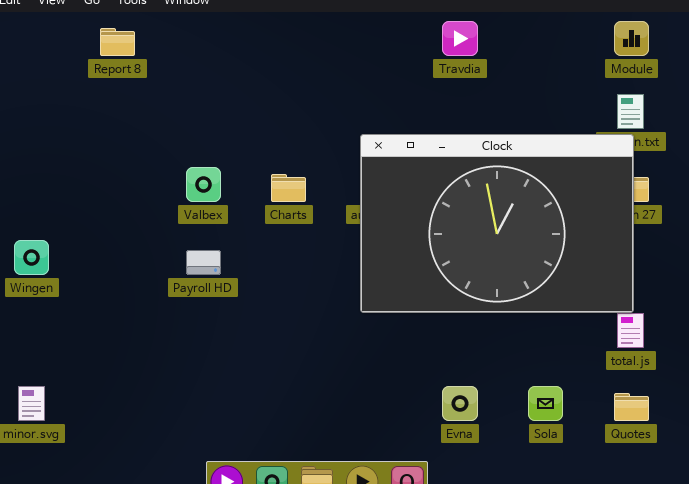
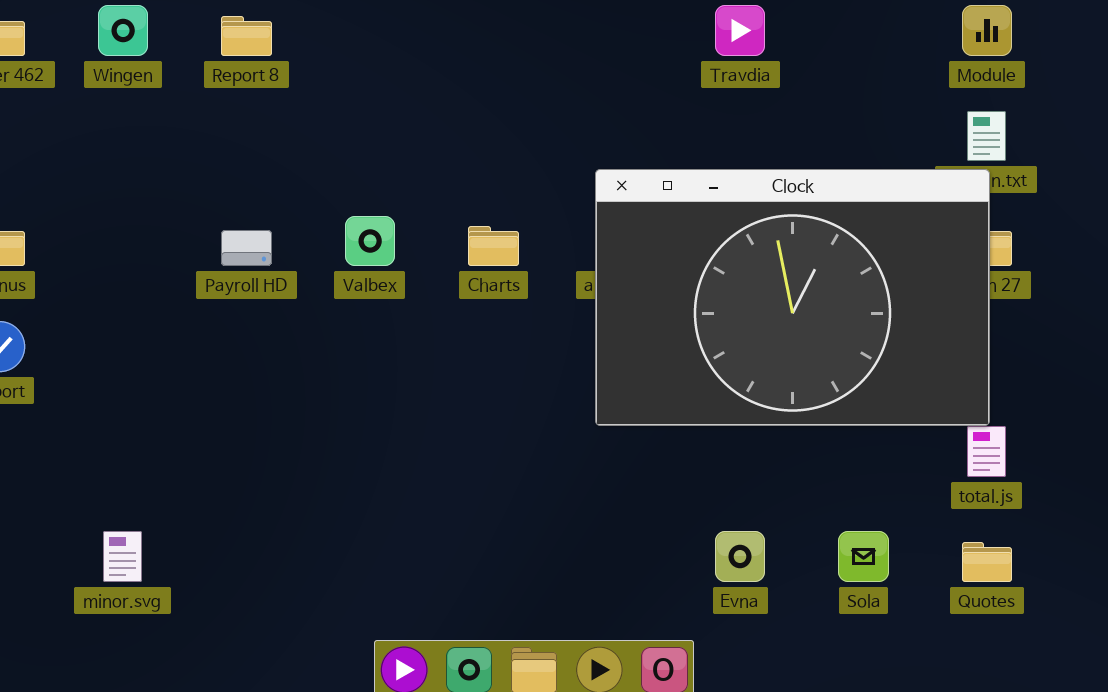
Wingen: [14,240,49,275] -> [98,5,148,56], moved
Payroll HD: [186,250,221,275] -> [221,230,272,266], moved

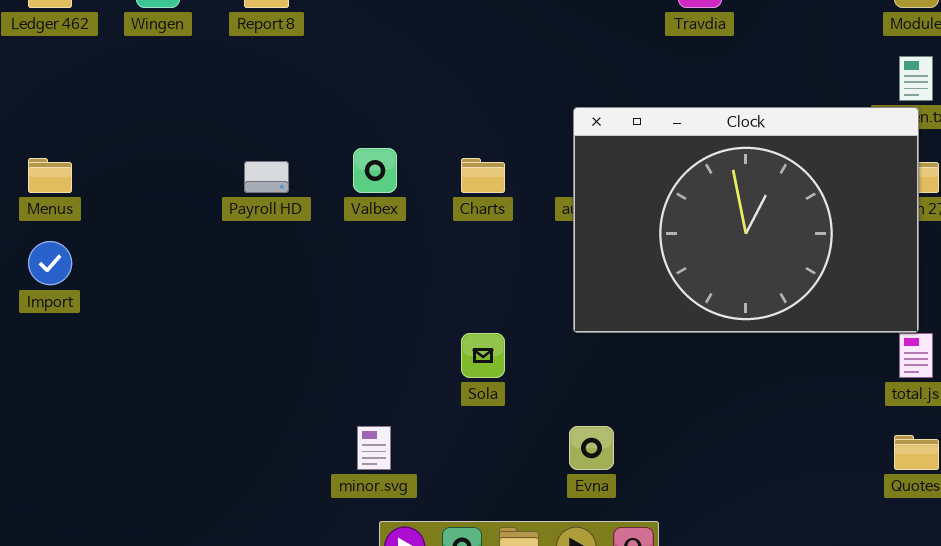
minor.svg: [103,531,142,582] -> [357,426,391,470], moved
Evna: [715,531,765,582] -> [569,426,614,470], moved
Sola: [838,531,889,582] -> [461,333,505,378], moved

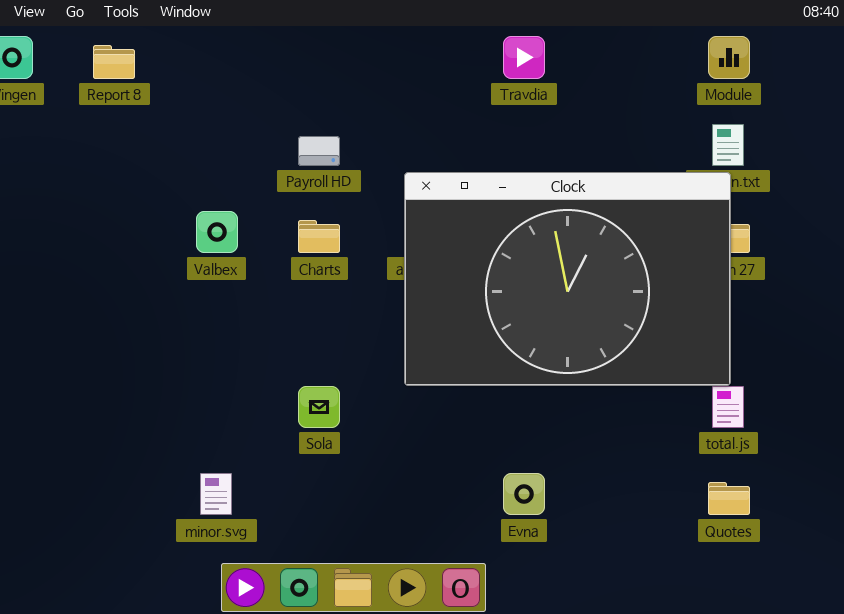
Payroll HD: [244,161,289,193] -> [298,136,340,166], moved
Evna: [569,426,614,470] -> [503,473,545,515], moved

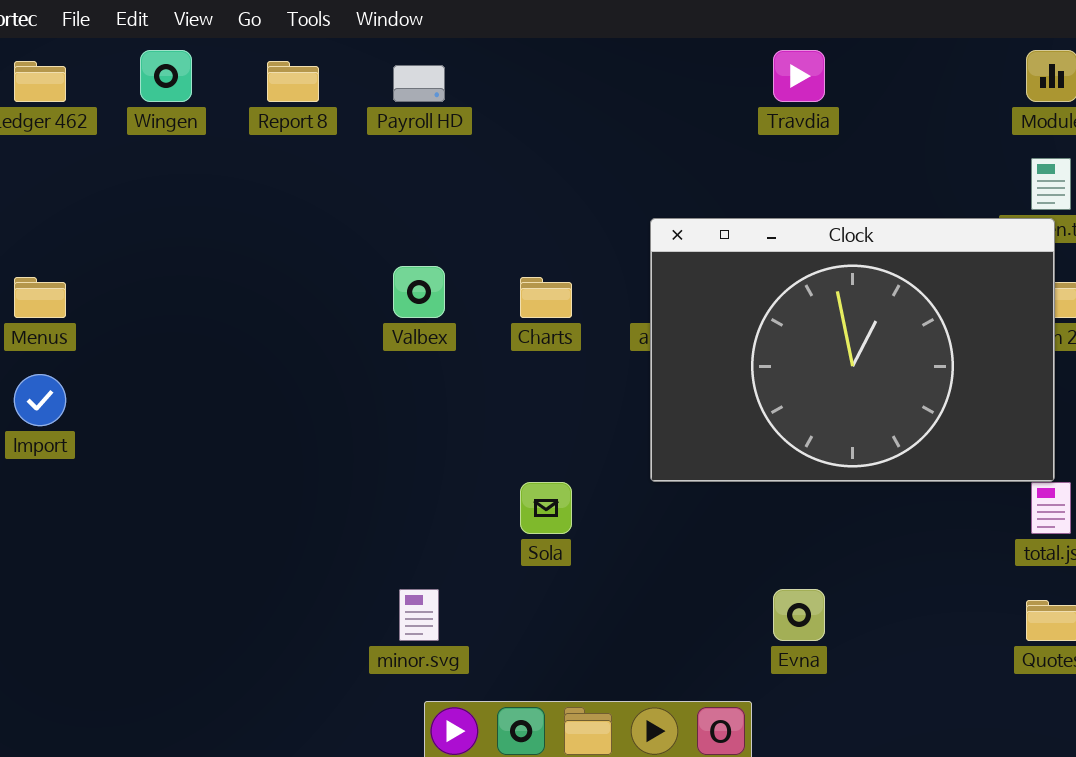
Payroll HD: [298,136,340,166] -> [393,65,445,102], moved

